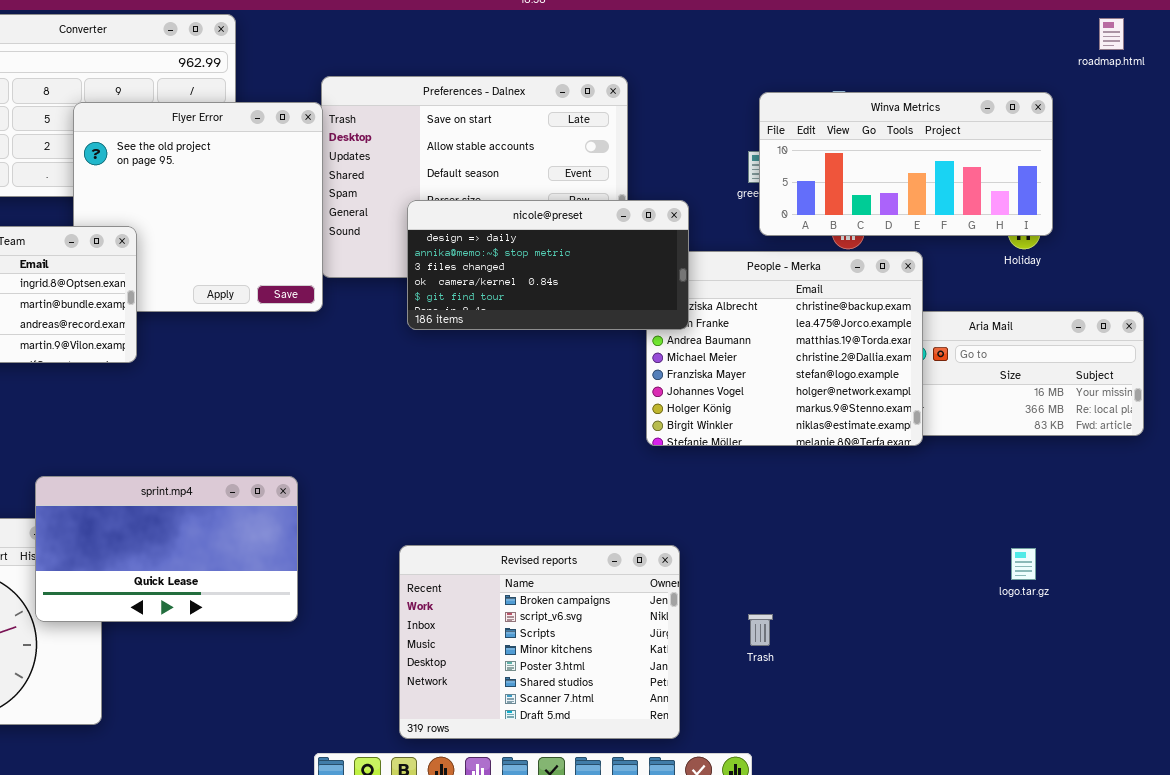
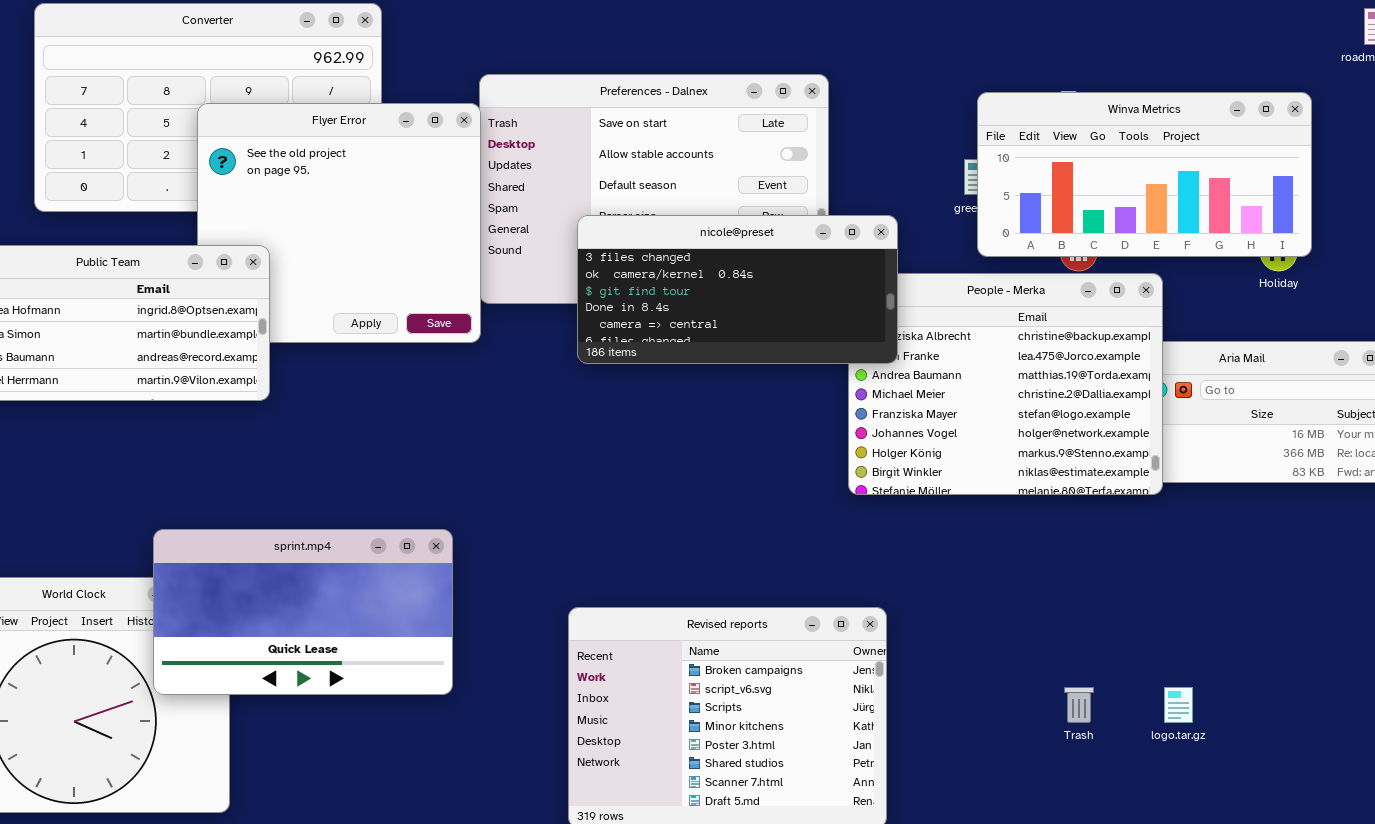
nicole@preset: [407,200,689,330] -> [577,215,898,364], scrolled down 2 rows
logo.tar.gz: [1011,548,1036,580] -> [1164,687,1193,723], moved
Trash: [748,614,773,646] -> [1064,687,1094,723], moved

